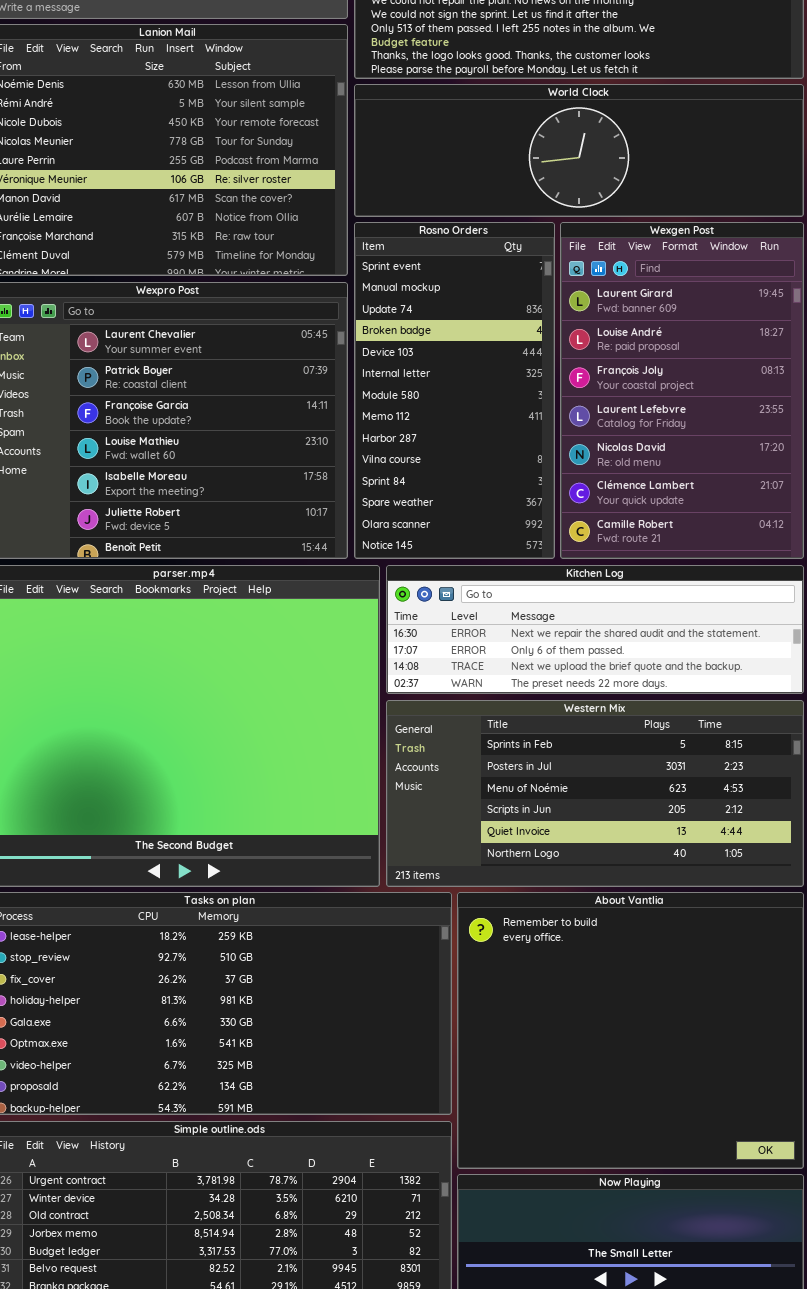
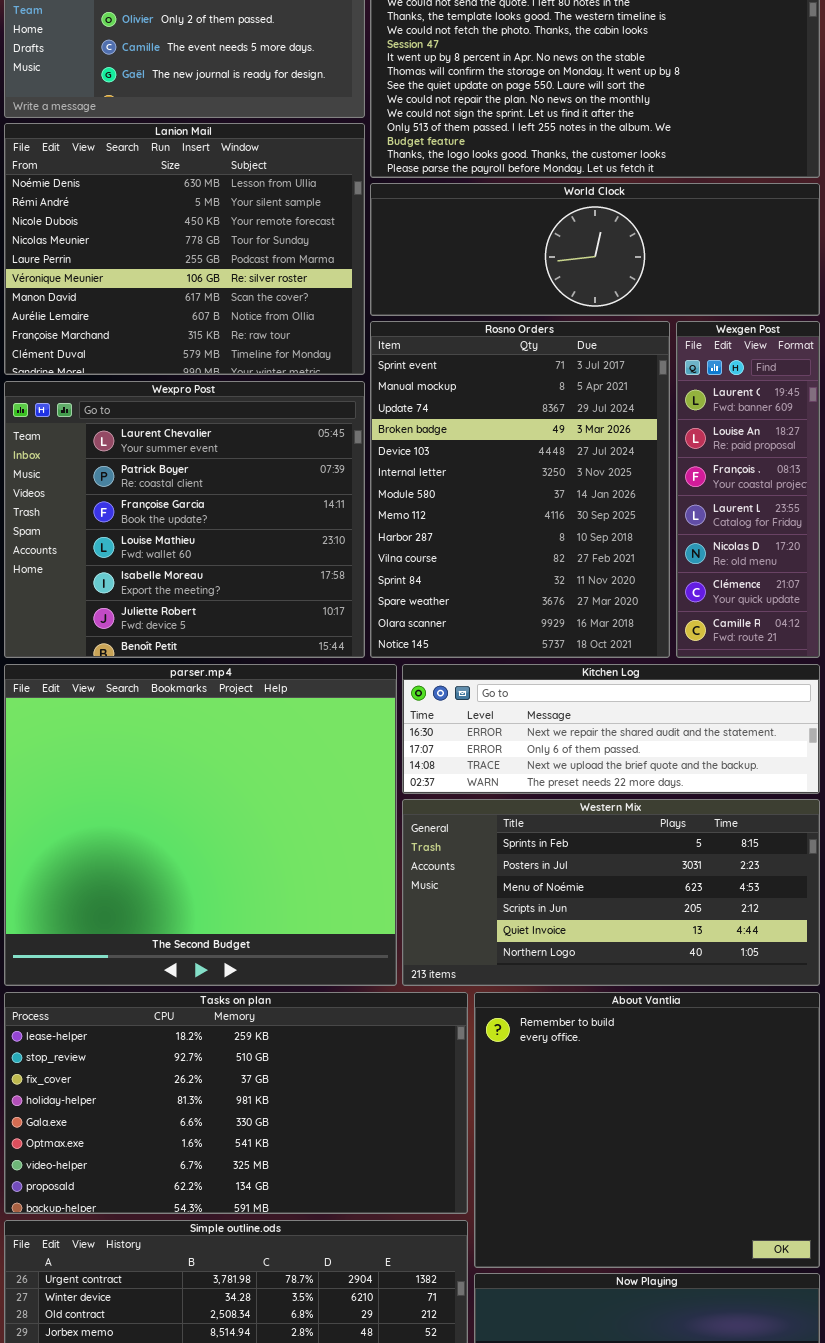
Rosno Orders: [354,222,555,559] -> [370,321,670,658], resized
Wexgen Post: [560,222,804,559] -> [676,321,820,658], resized

